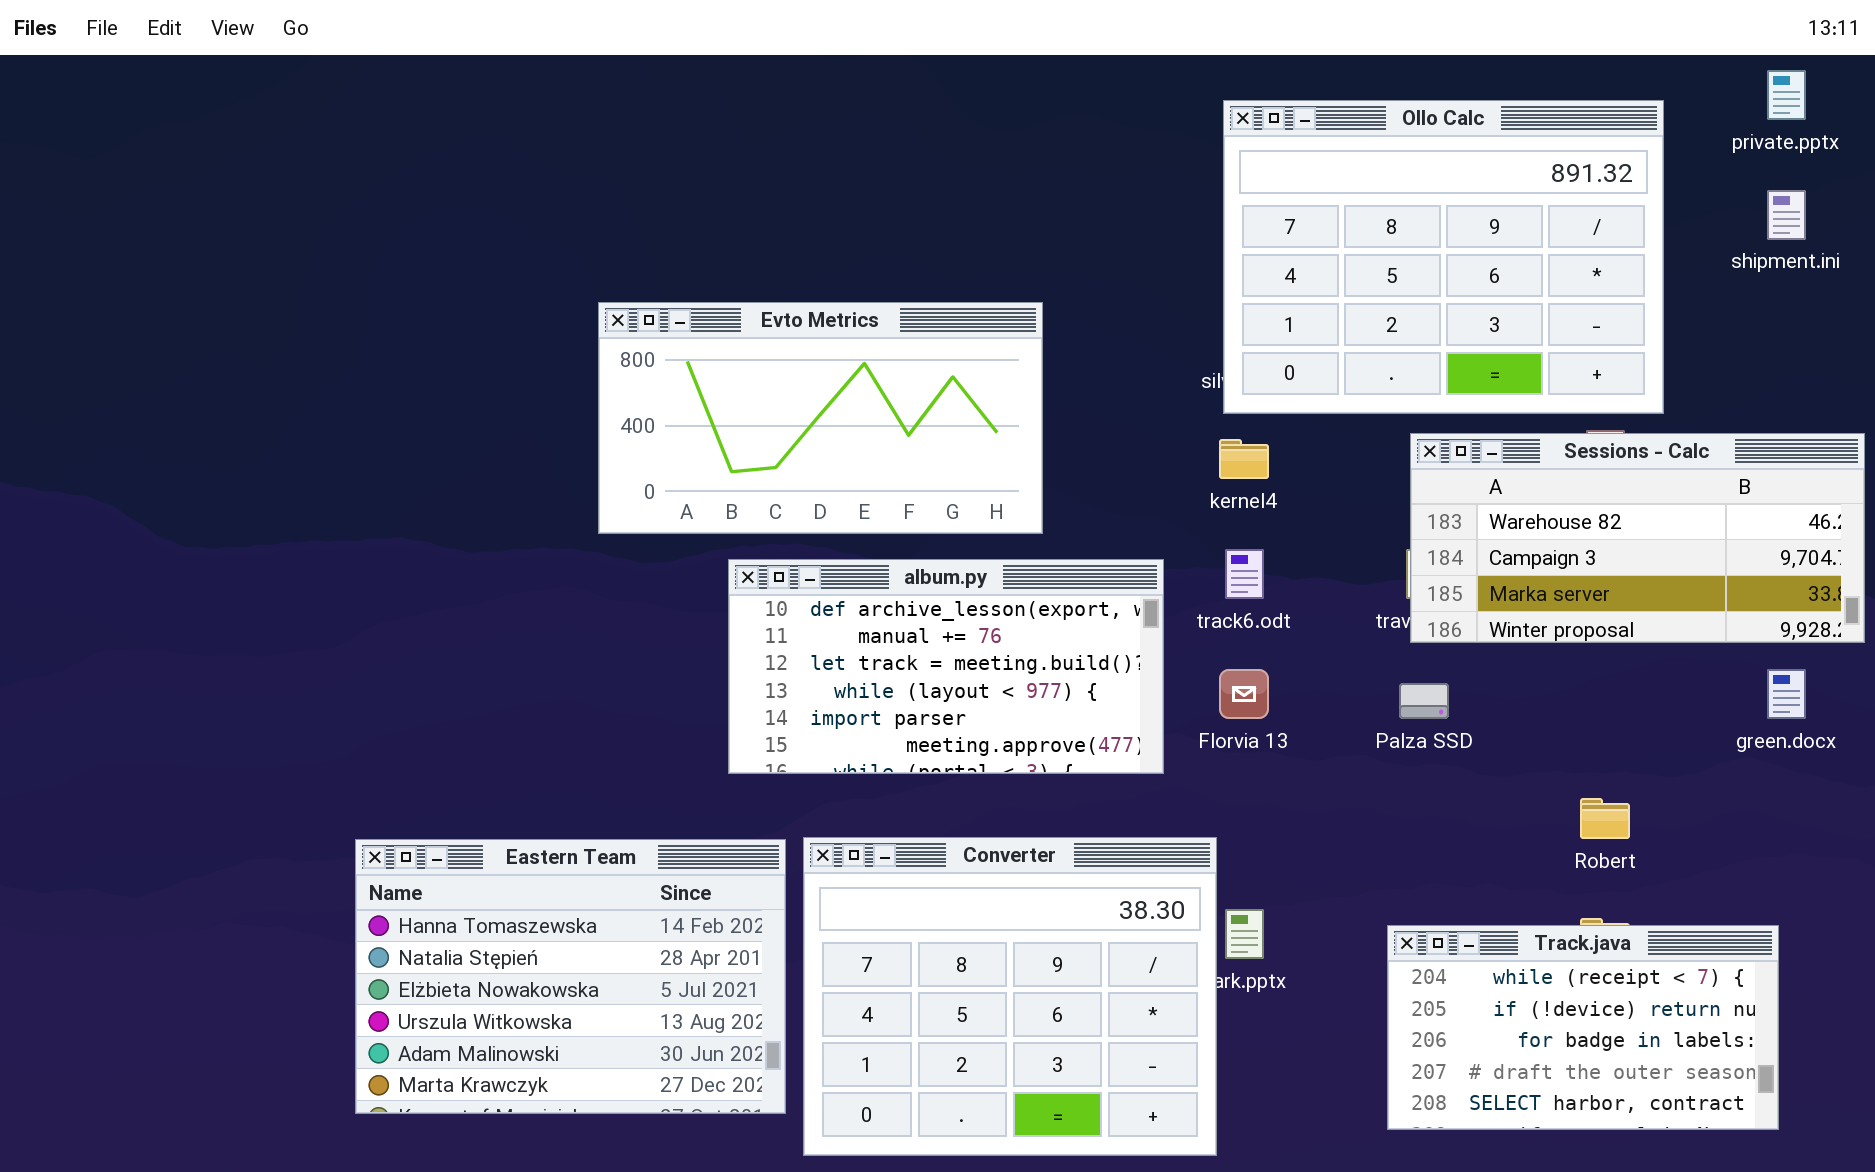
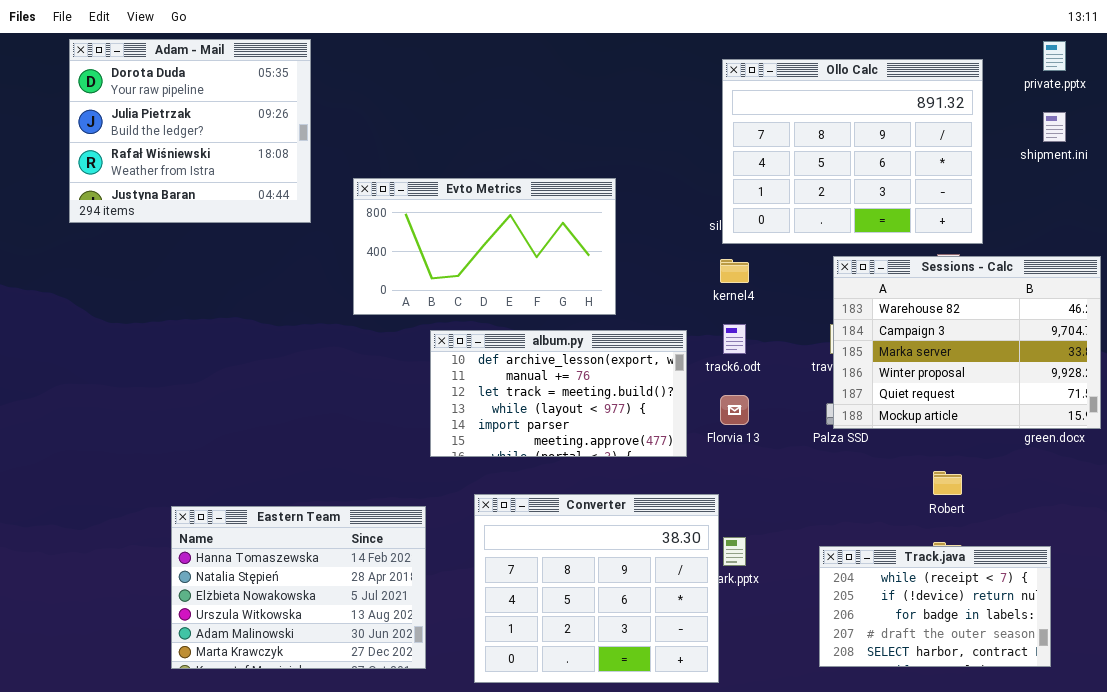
Adam - Mail: none -> [69,39,311,223], opened
Sessions - Calc: [1410,433,1865,643] -> [833,256,1101,429], resized
Eastern Team: [355,839,786,1114] -> [171,506,426,669], moved

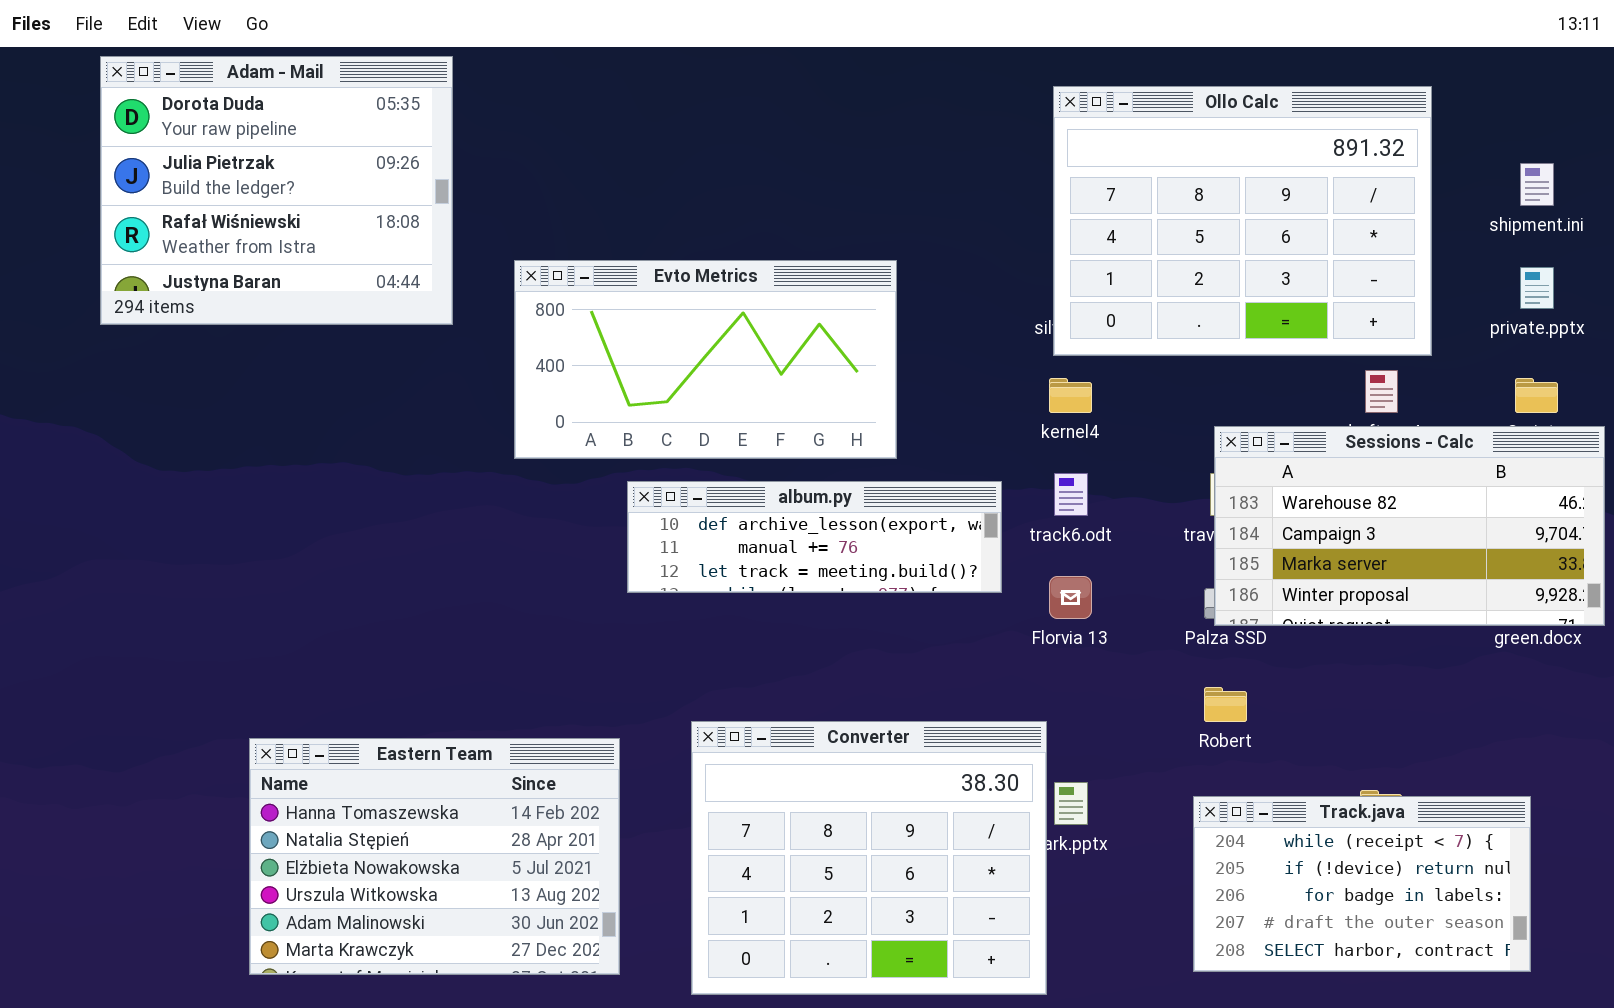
private.pptx: [1043,41,1066,71] -> [1520,267,1554,309], moved
Sessions - Calc: [833,256,1101,429] -> [1214,426,1605,626], resized
album.py: [430,330,687,457] -> [627,481,1002,593], resized
Robert: [933,471,962,495] -> [1204,687,1247,722], moved

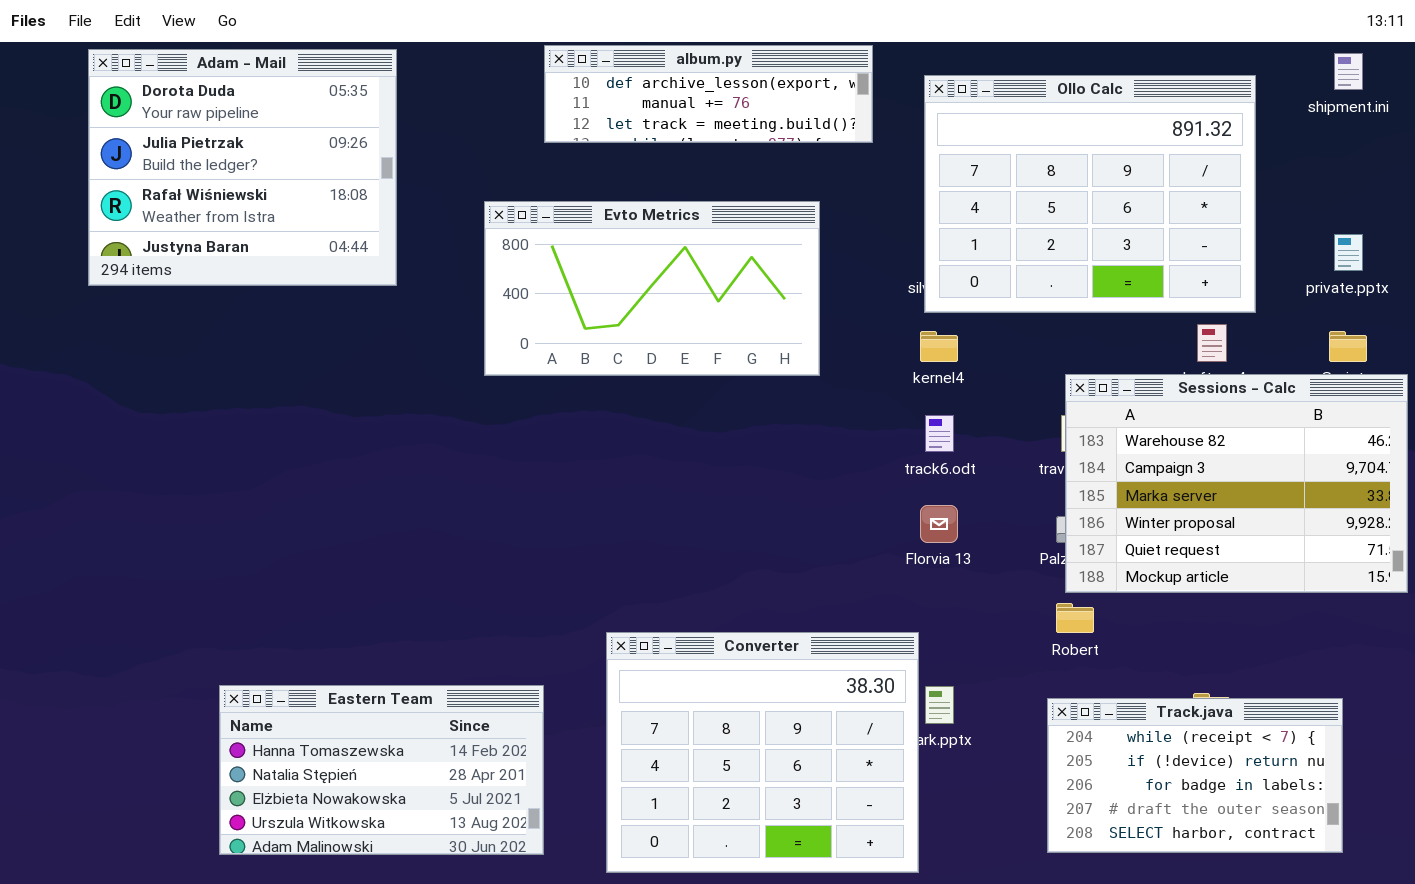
shipment.ini: [1520,163,1554,206] -> [1334,53,1363,90], moved
Evto Metrics: [514,260,897,459] -> [484,201,820,376], moved
Sessions - Calc: [1214,426,1605,626] -> [1065,374,1408,593], resized
album.py: [627,481,1002,593] -> [544,45,873,143], moved
Eastern Team: [249,738,620,975] -> [219,685,544,855], resized

